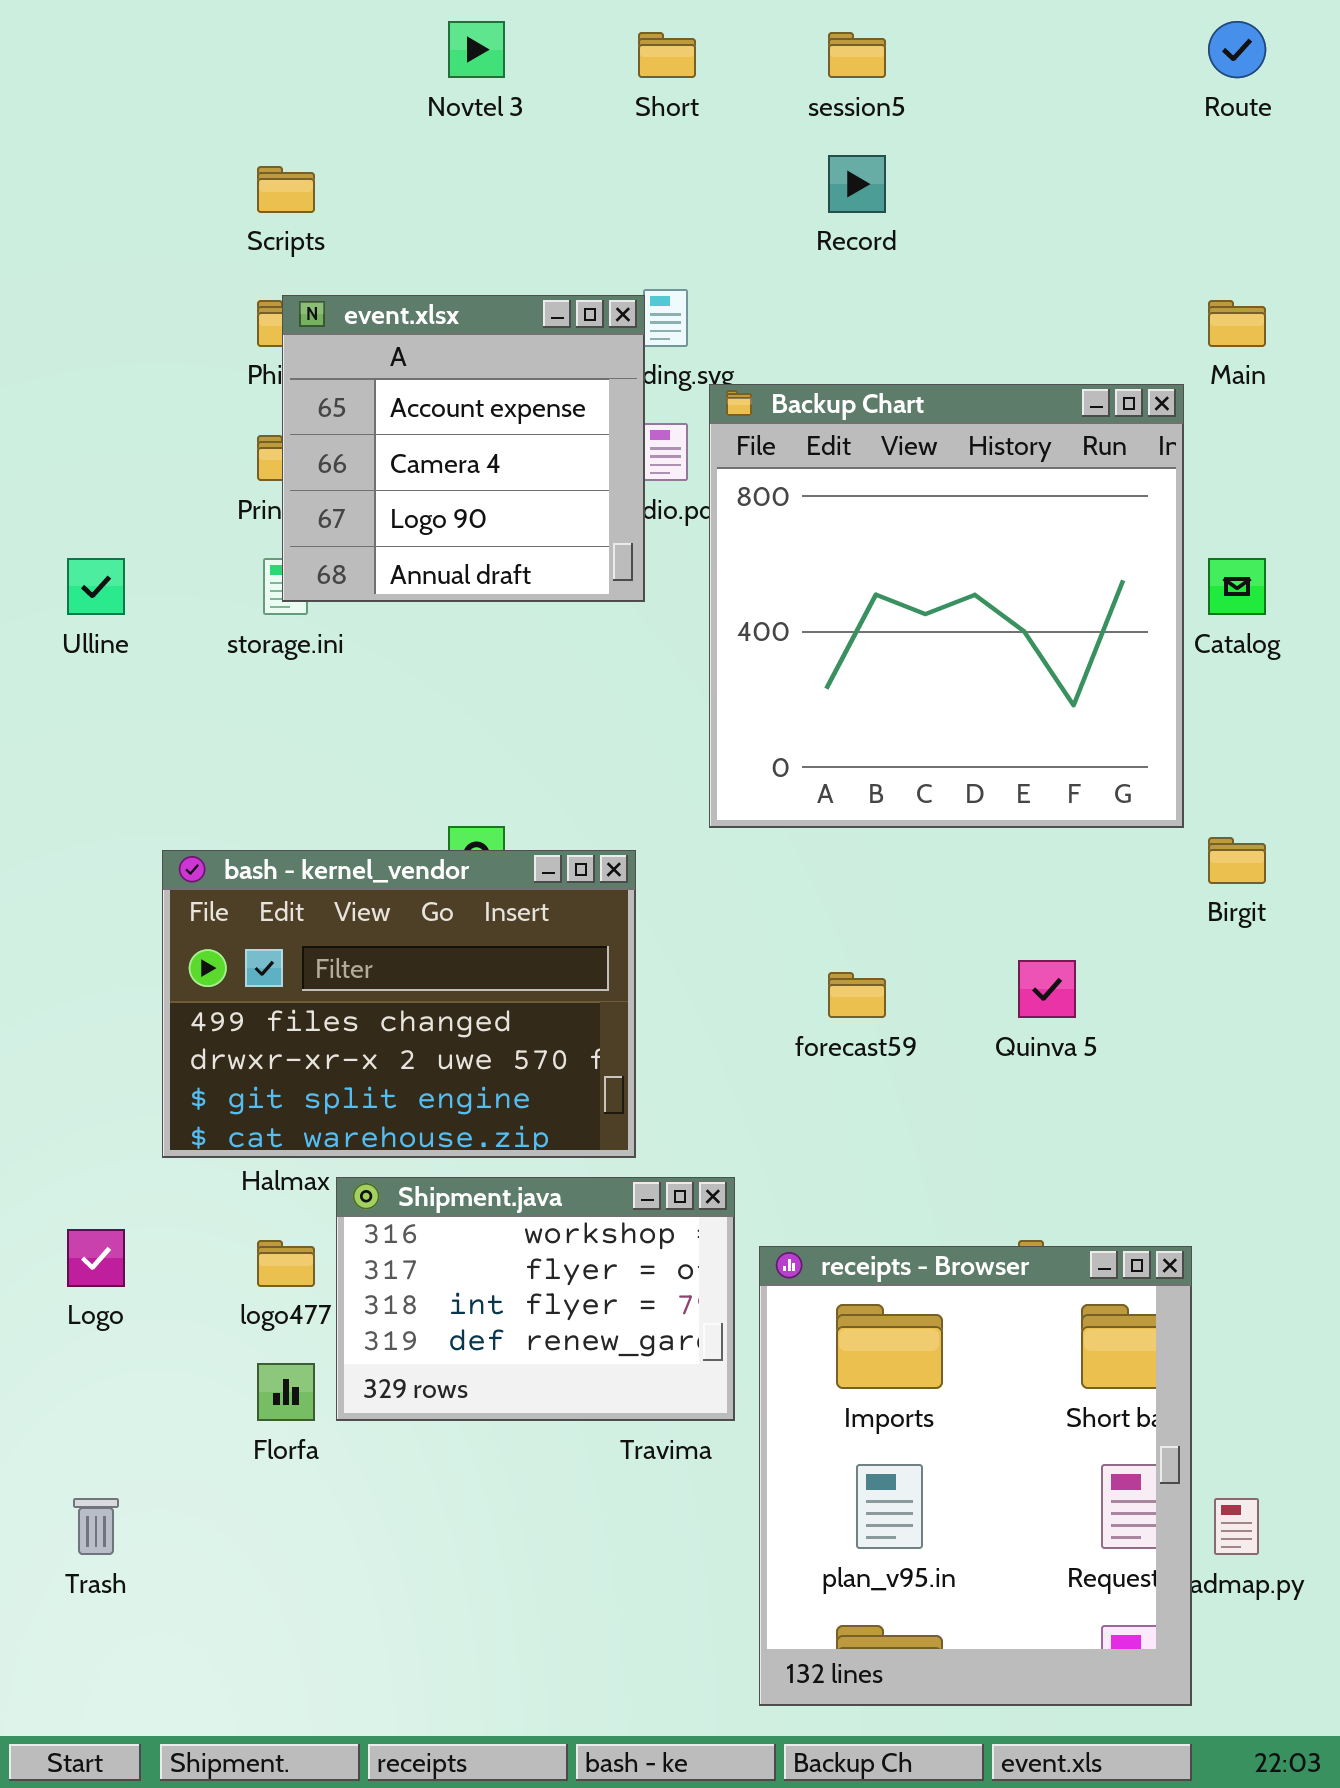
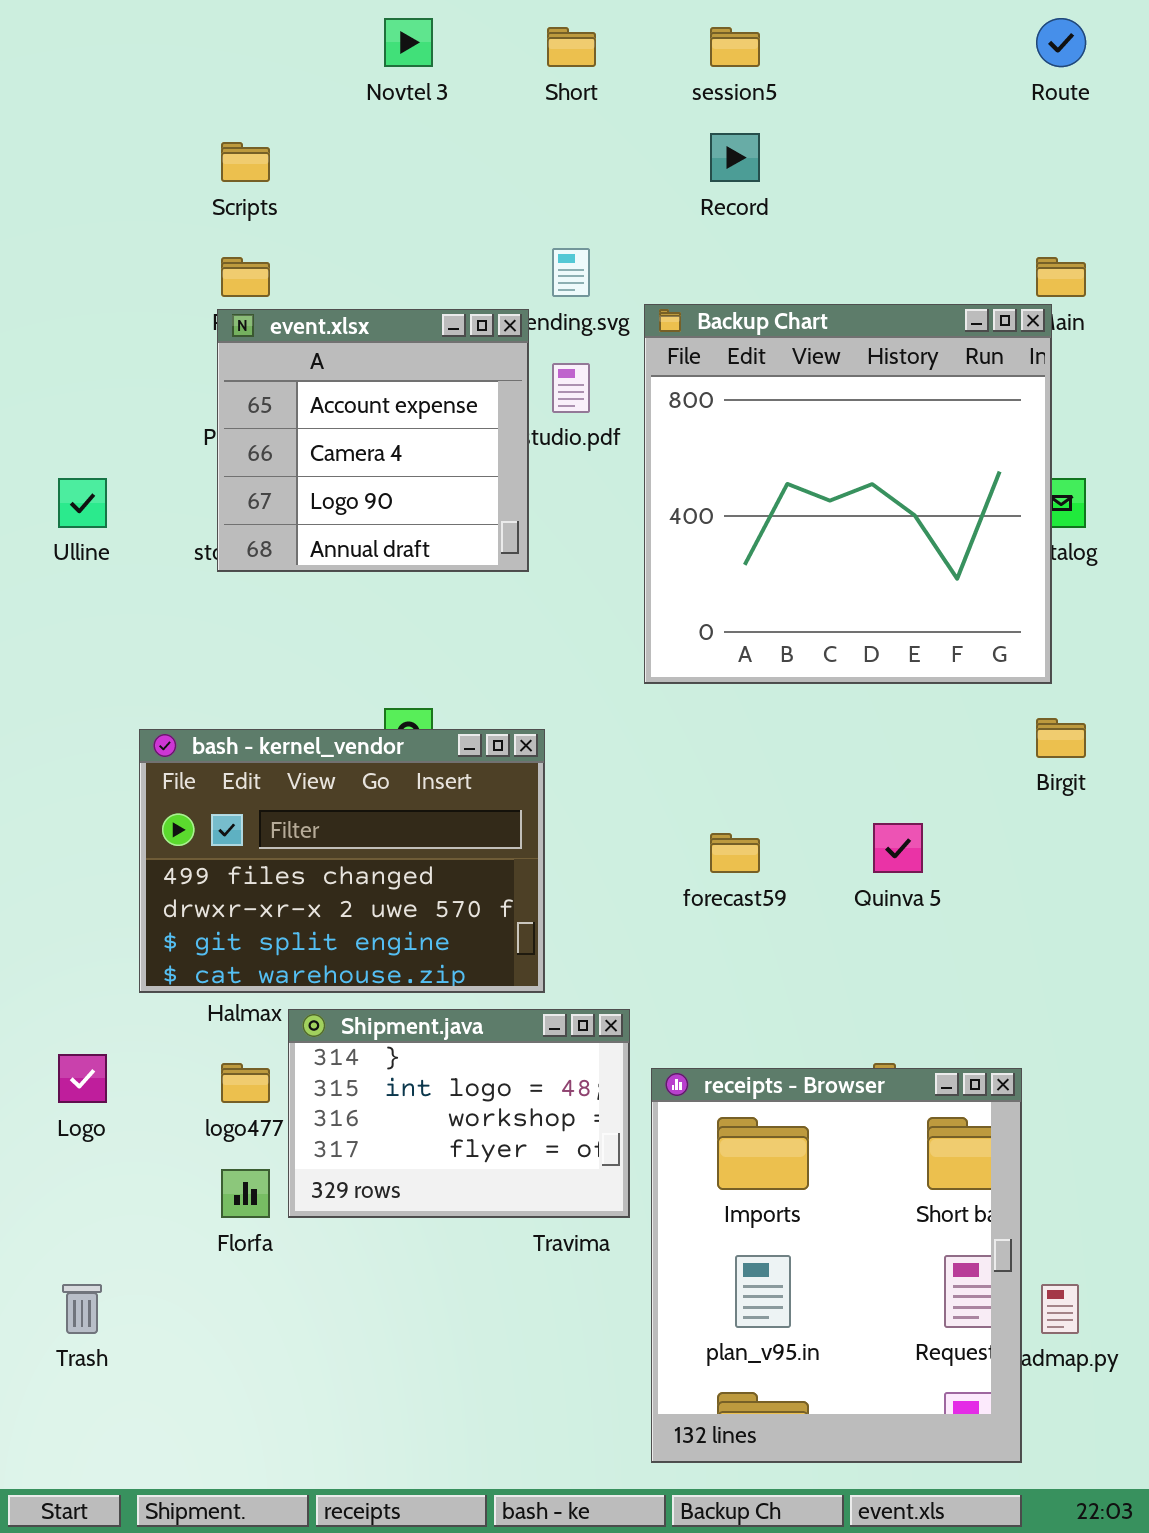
event.xlsx: [282,295,645,602] -> [217,309,529,572], moved
Backup Chart: [709,384,1184,828] -> [644,304,1052,684], moved
Shipment.java: [336,1177,735,1421] -> [288,1009,630,1218], scrolled up 2 rows

